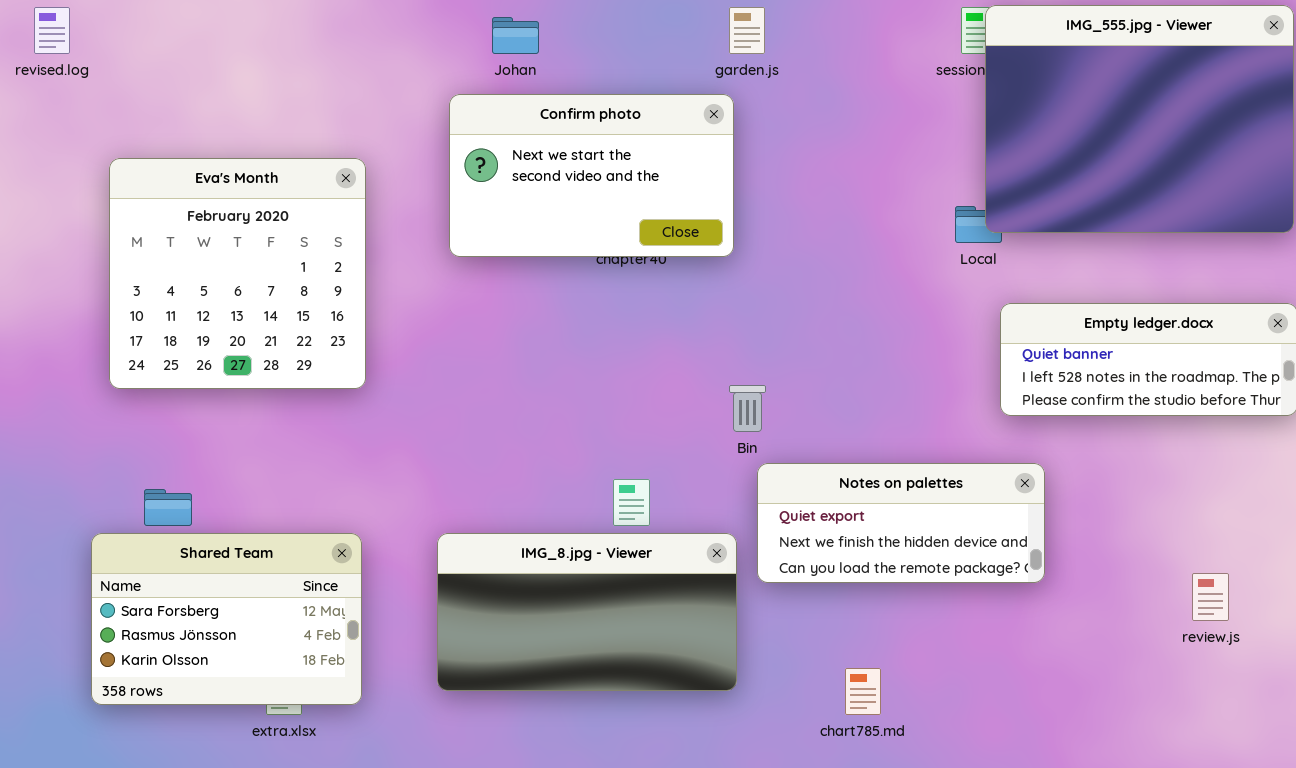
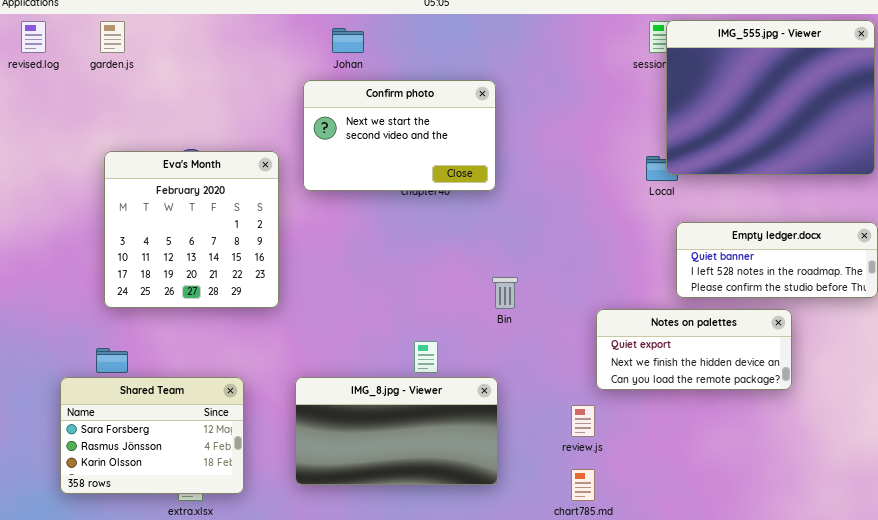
garden.js: [729,7,765,54] -> [100,21,125,53], moved
Eva's Month: [109,158,366,389] -> [104,151,279,308], moved
Notes on palettes: [757,463,1045,583] -> [596,309,792,390], moved
review.js: [1192,573,1229,621] -> [571,405,595,437], moved

